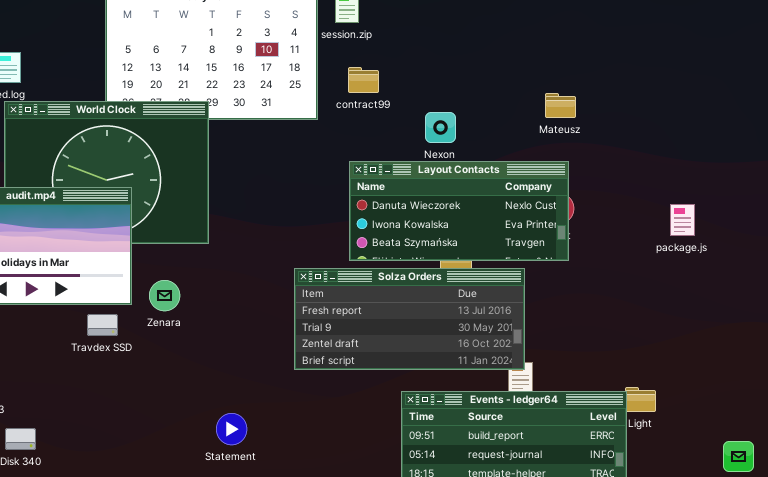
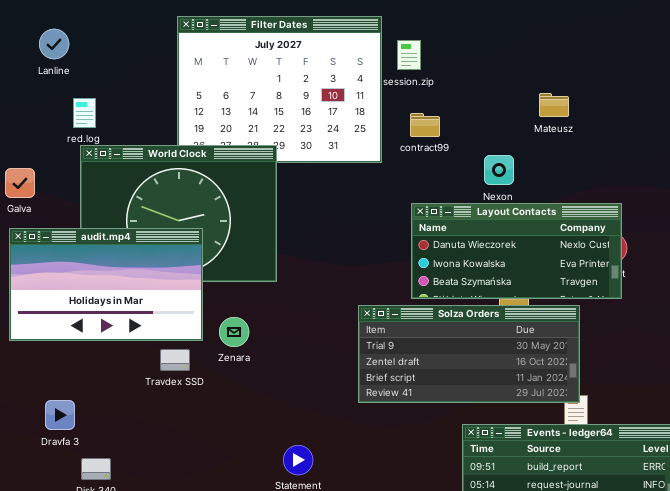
Mateusz: [545,93,576,118] -> [539,93,569,117], moved
Solza Orders: [294,268,525,370] -> [358,305,580,403], scrolled down 1 row

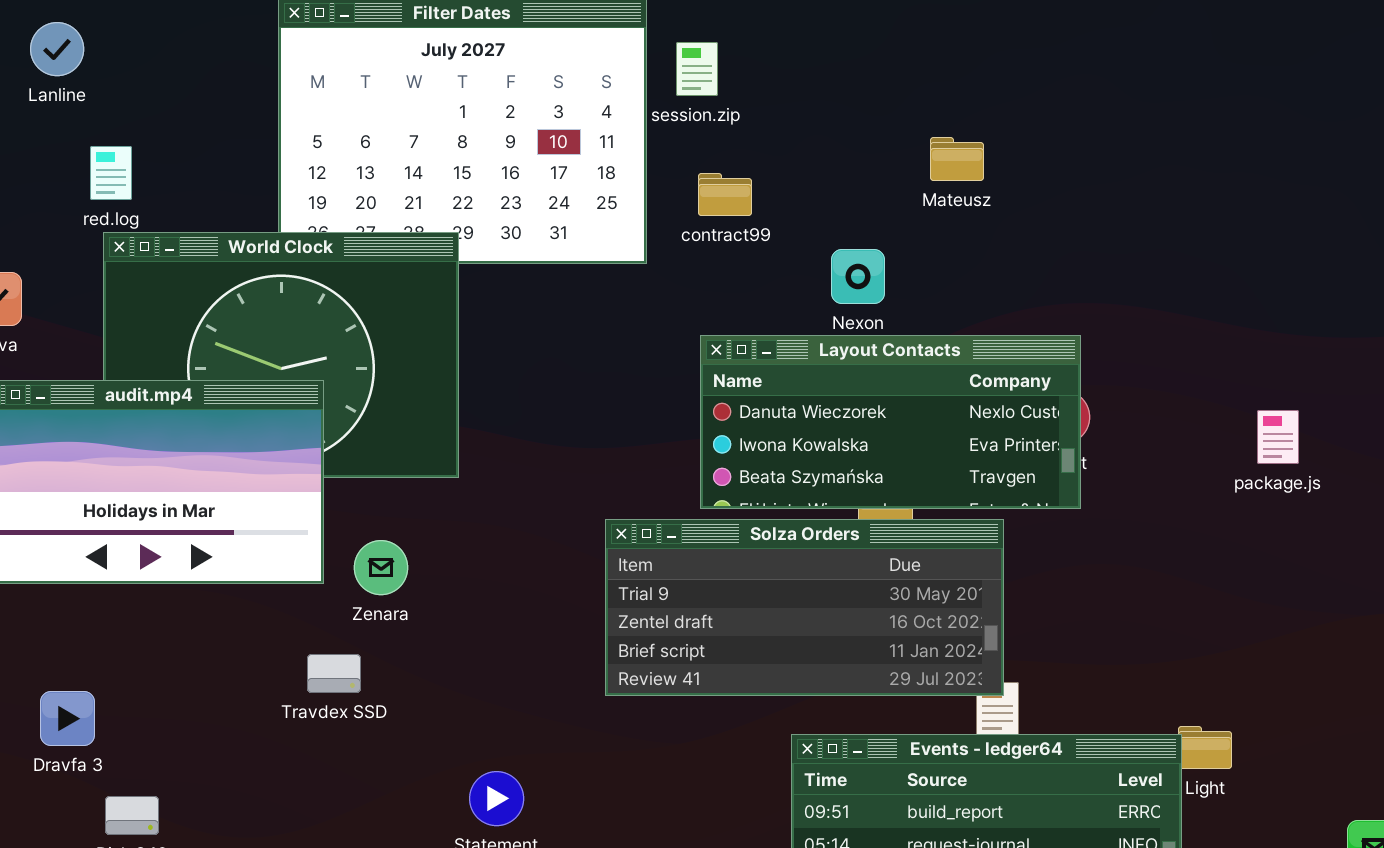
Travdex SSD: [160,349,190,371] -> [307,654,361,693], moved

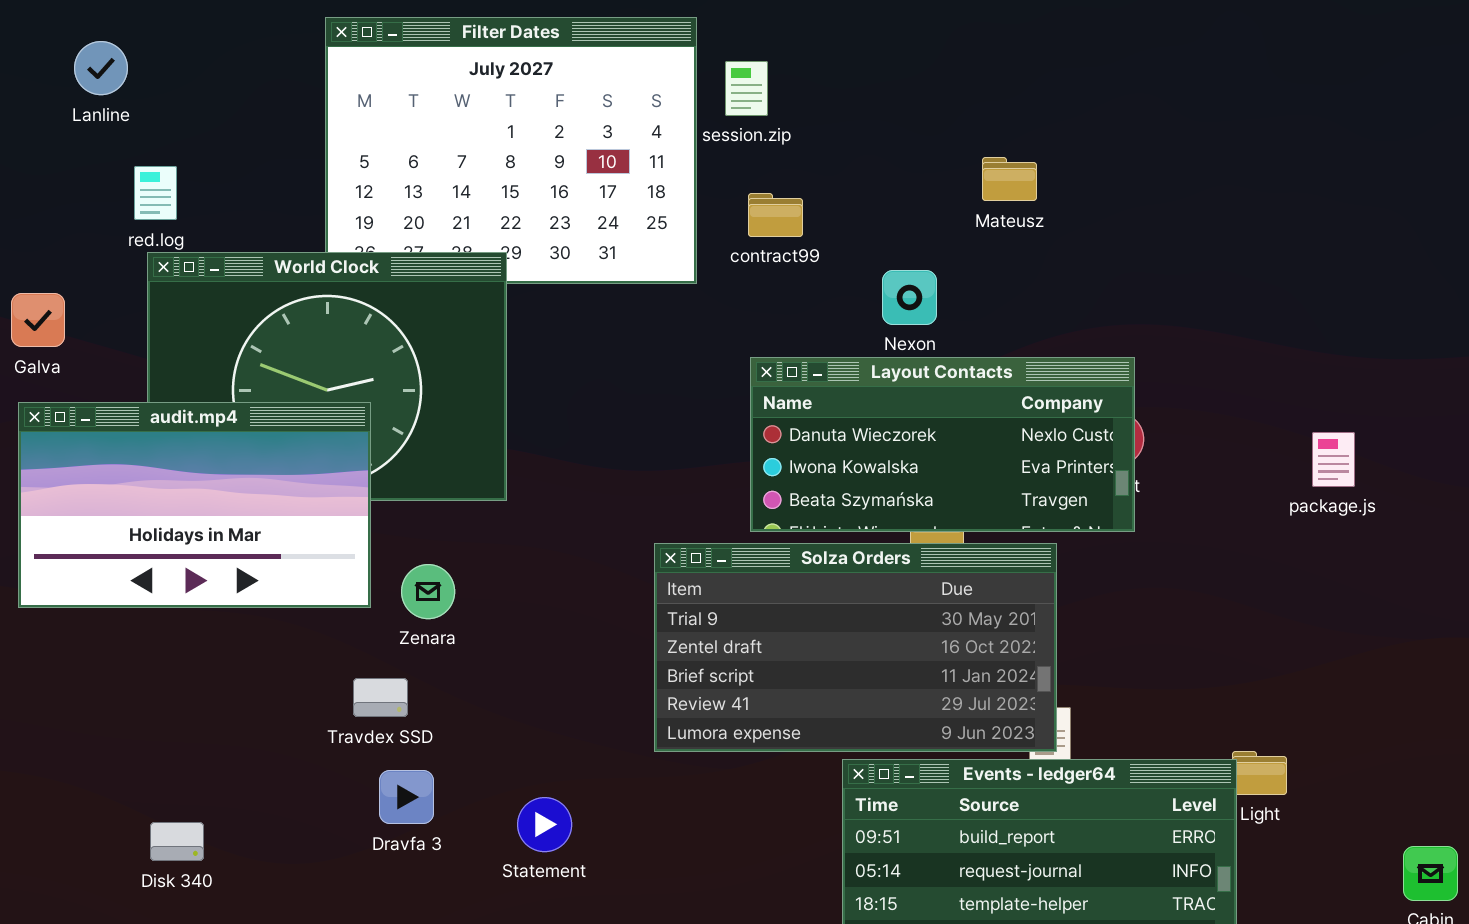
Solza Orders: [605,519,1004,696] -> [654,543,1057,752], resized
Dravfa 3: [40,691,95,746] -> [379,770,434,824], moved

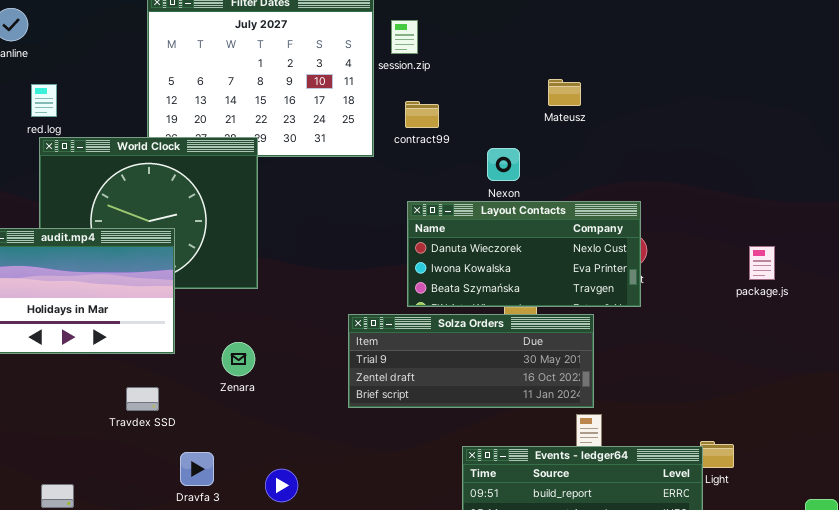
Solza Orders: [654,543,1057,752] -> [348,314,594,408], resized
Zenara: [401,564,455,619] -> [222,342,255,376], moved
Travdex SSD: [353,678,408,717] -> [126,387,159,411], moved

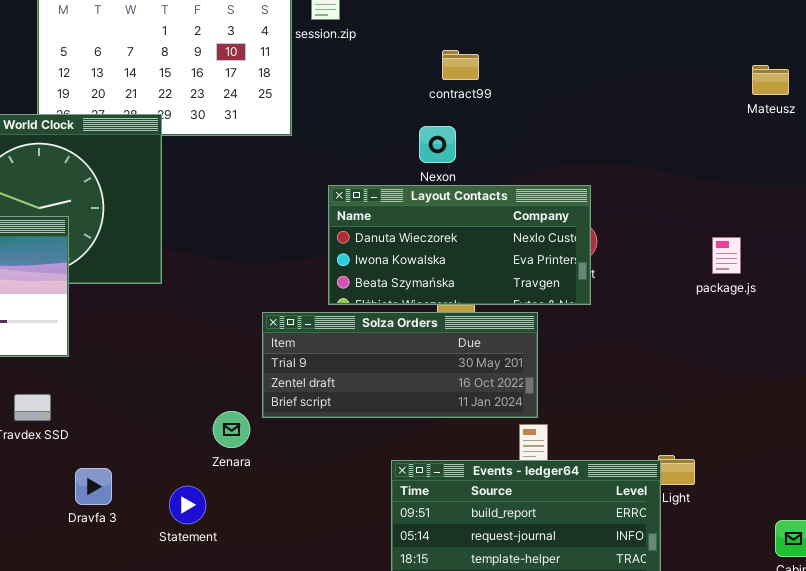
Mateusz: [548,79,581,106] -> [752,65,789,95], moved
contract99: [405,101,439,128] -> [442,50,479,80], moved
Zenara: [222,342,255,376] -> [213,411,250,448], moved

